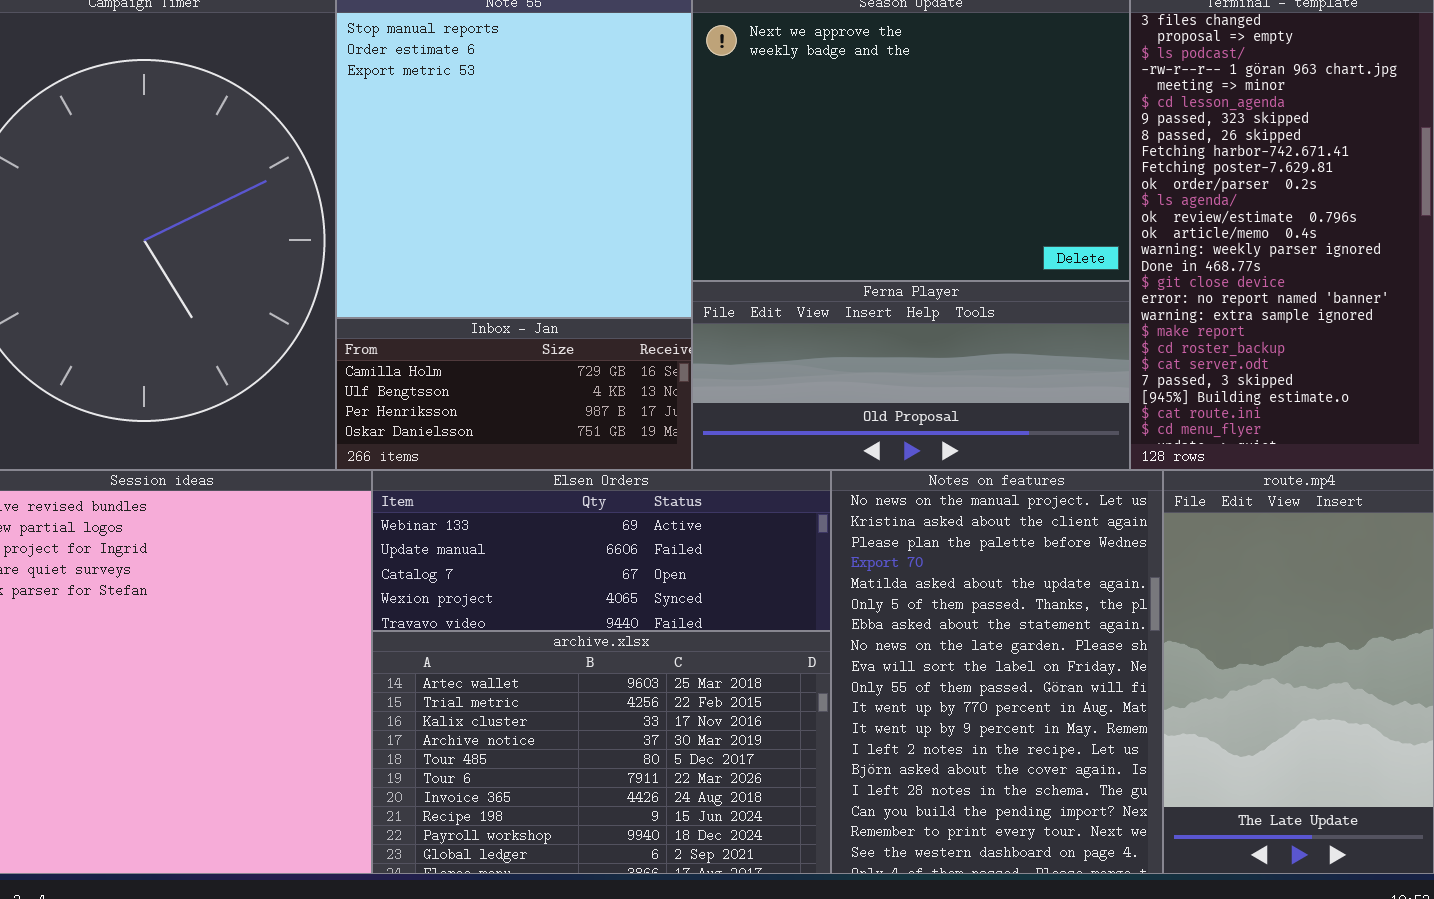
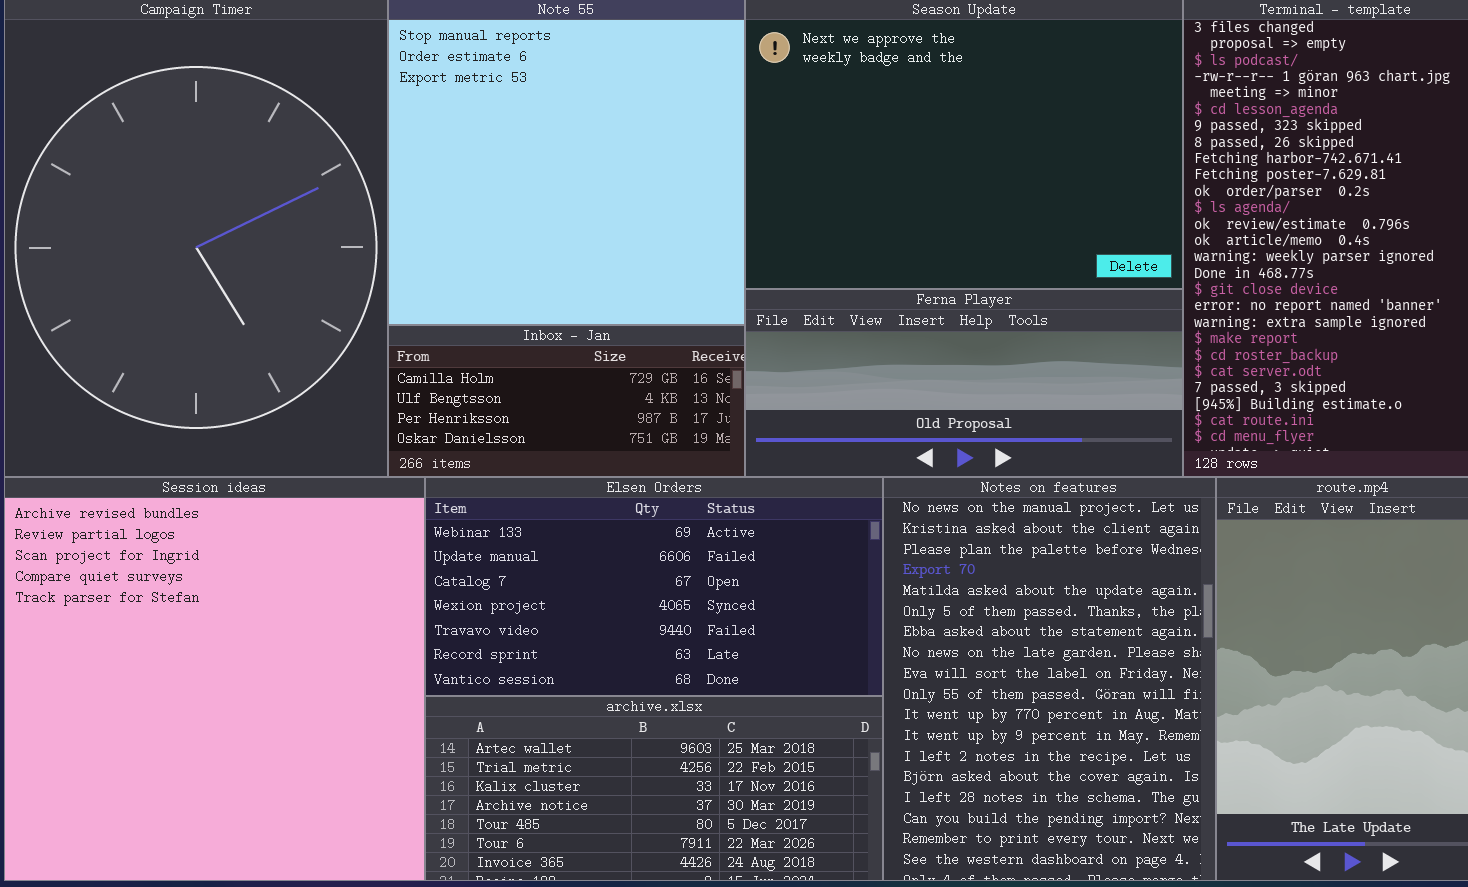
Elsen Orders: [372,470,831,631] -> [425,477,883,696], resized
archive.xlsx: [372,631,831,874] -> [425,696,883,881], resized

